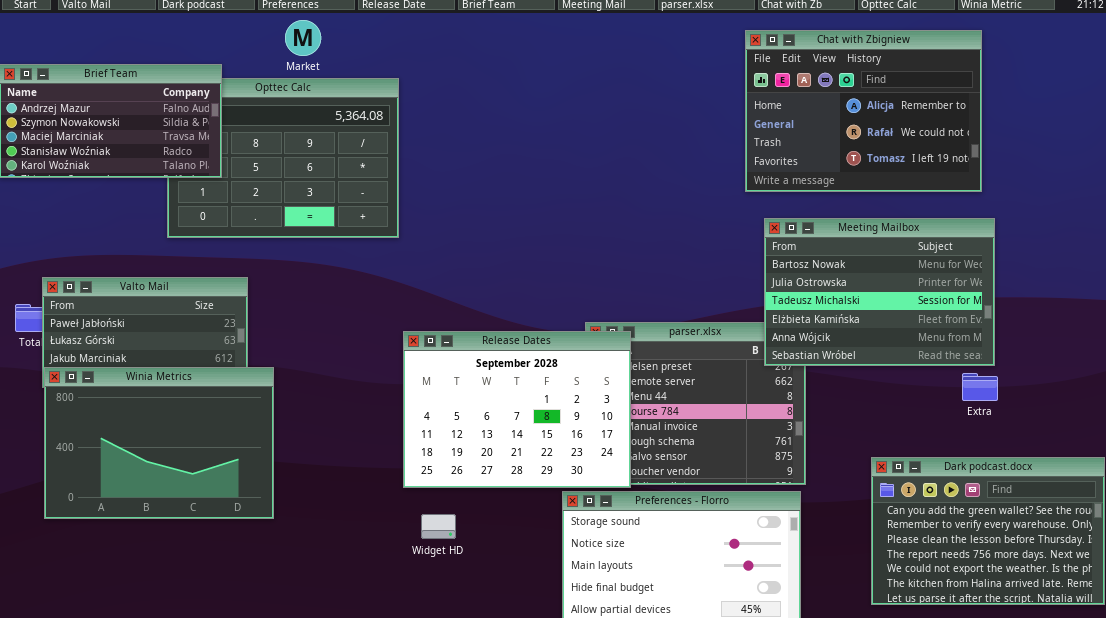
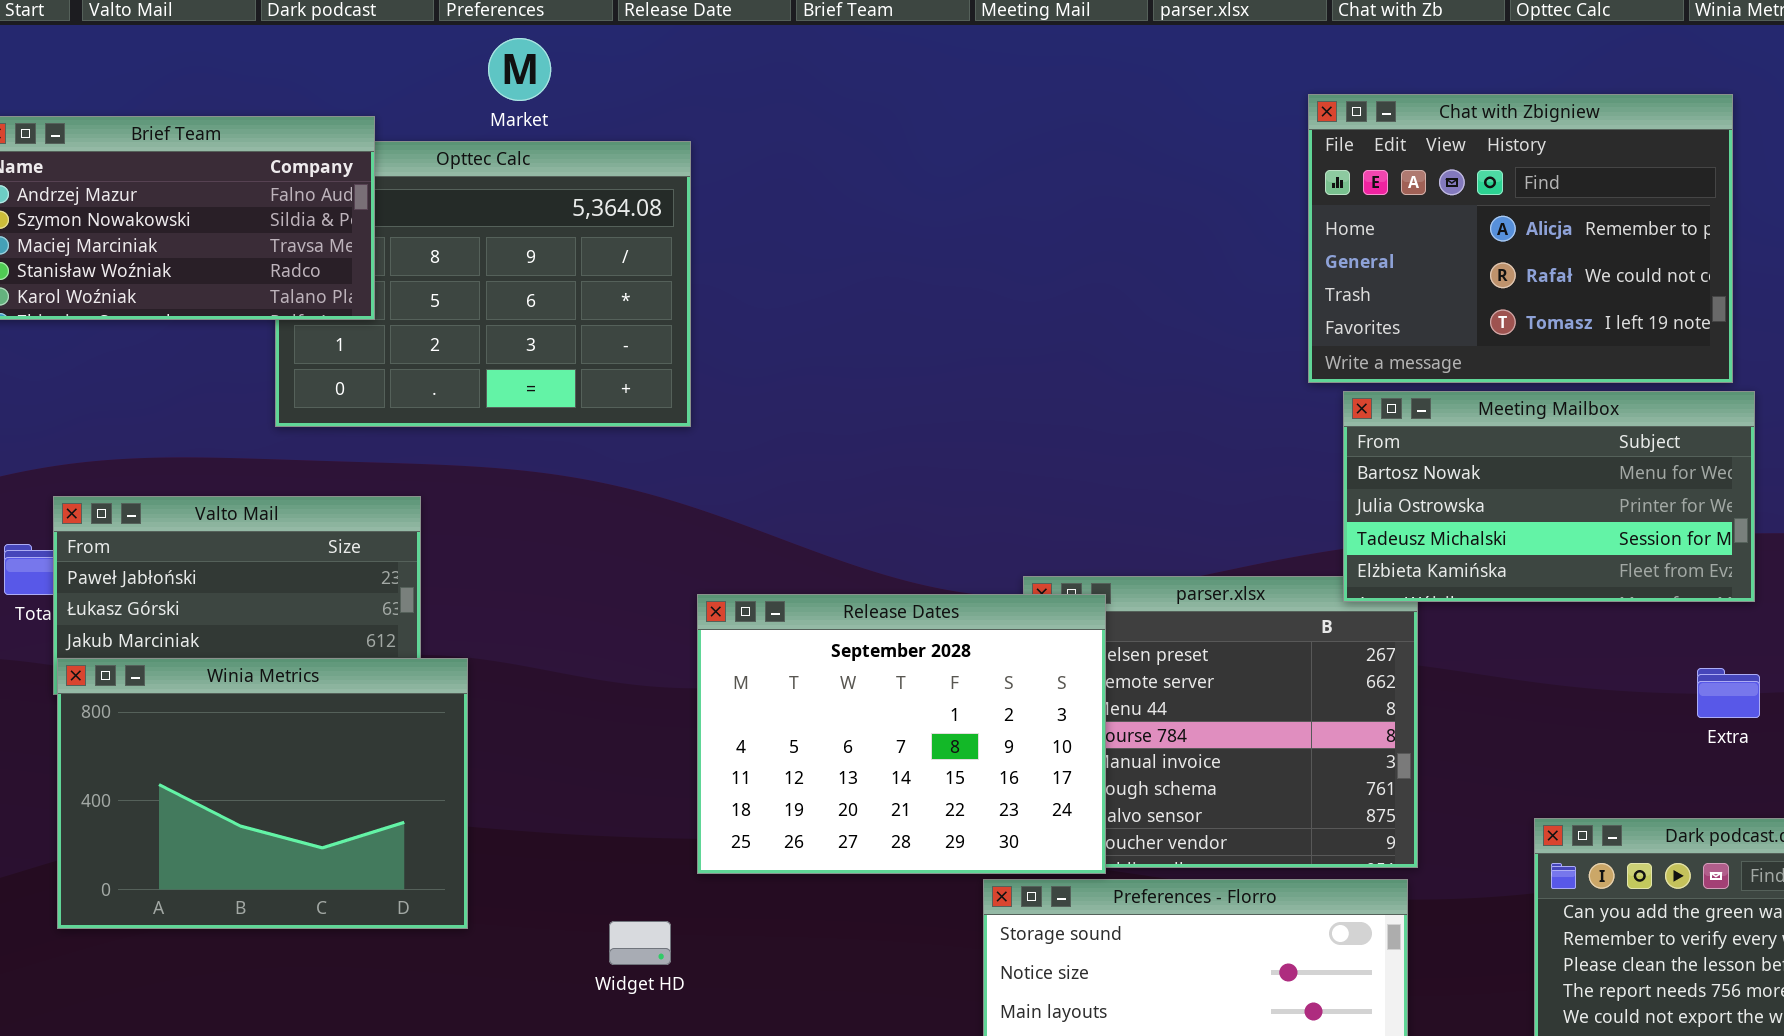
Chat with Zbigniew: [745,30,982,192] -> [1308,94,1733,383], moved
Meeting Mailbox: [764,218,995,366] -> [1343,391,1755,602], resized
Widget HD: [421,514,456,539] -> [609,921,671,965], moved

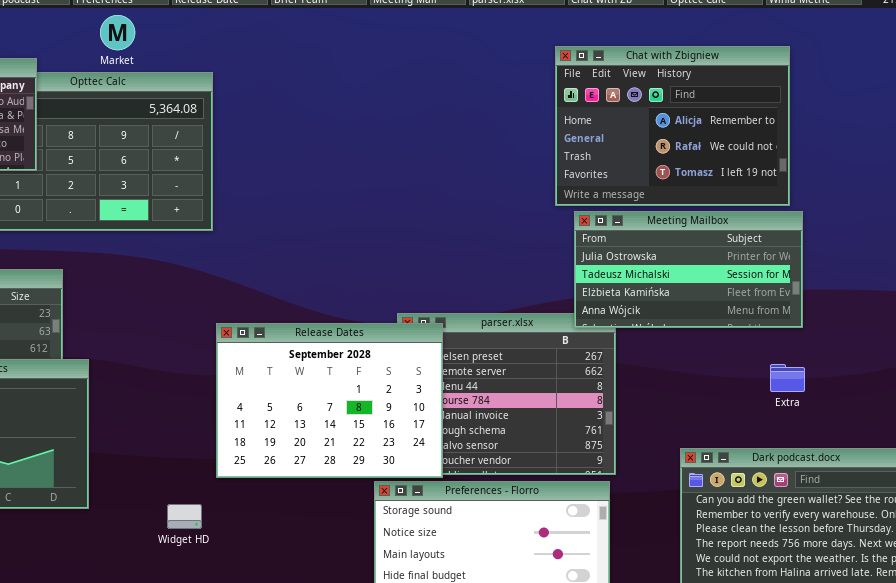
Meeting Mailbox: [1343,391,1755,602] -> [574,211,803,328], scrolled down 1 row

